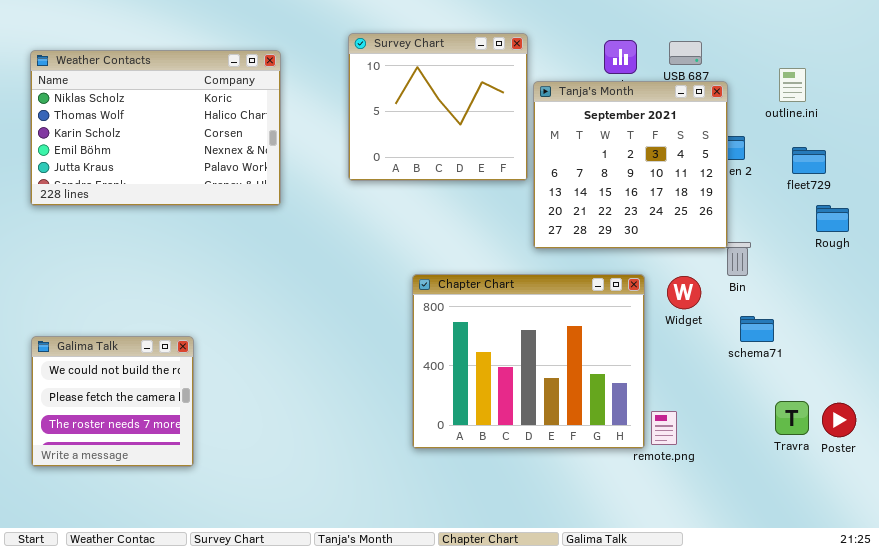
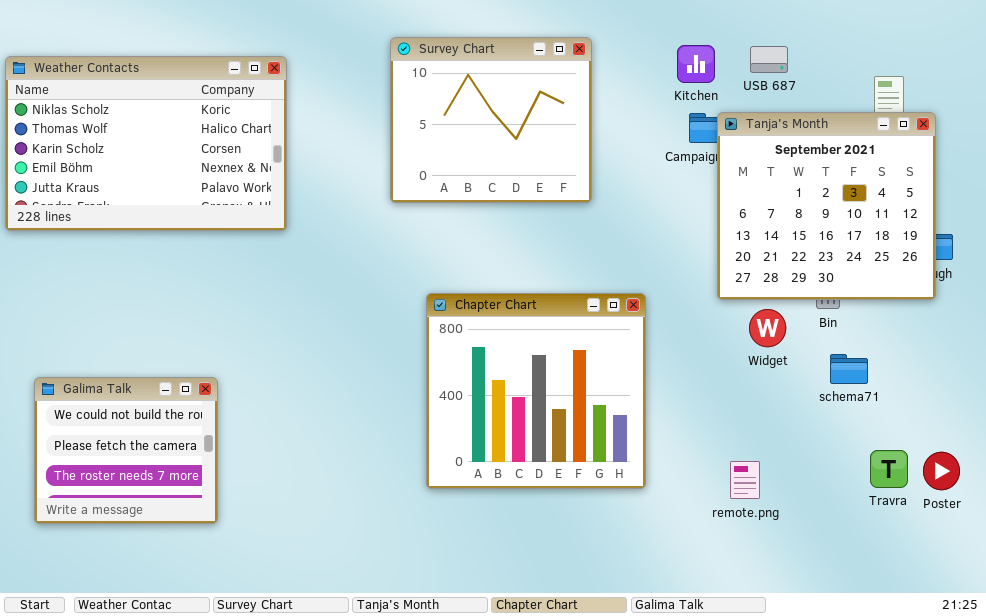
Weather Contacts: [30,50,281,206] -> [5,56,287,231], moved
Tanja's Month: [533,81,728,249] -> [717,112,936,300], moved
Chapter Chart: [412,274,645,449] -> [426,293,646,489], moved, resized

